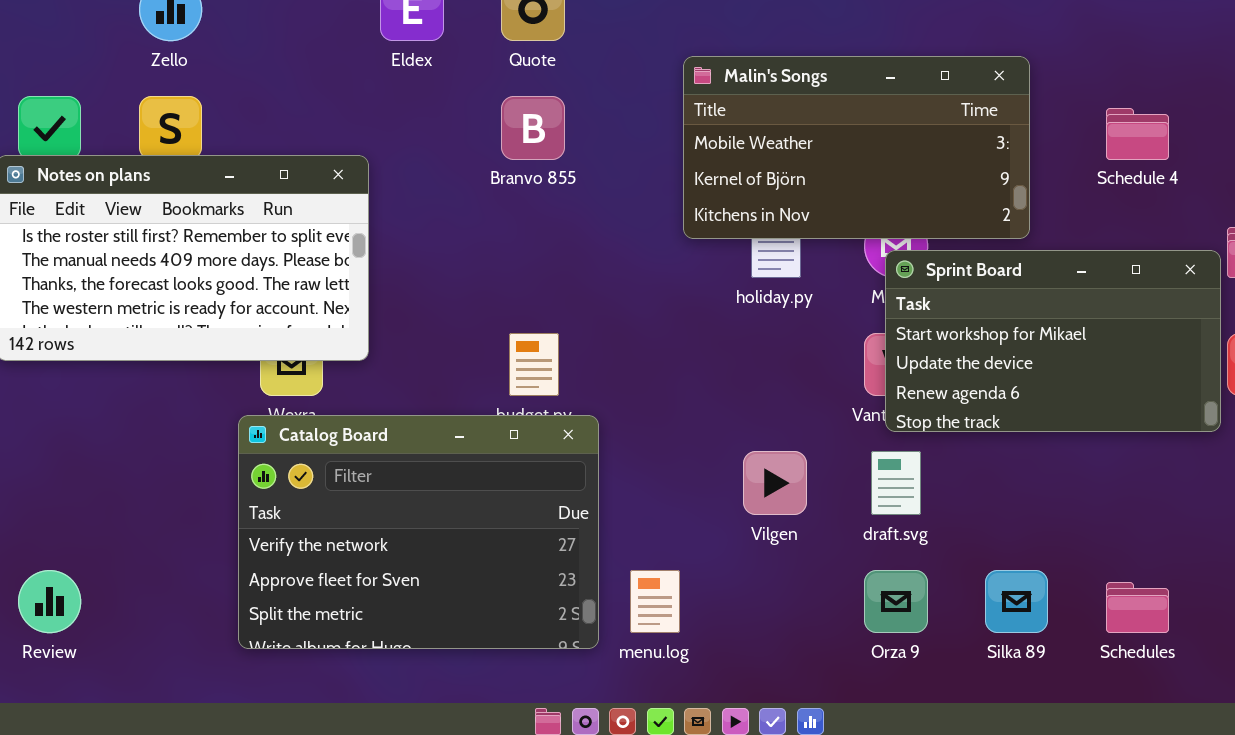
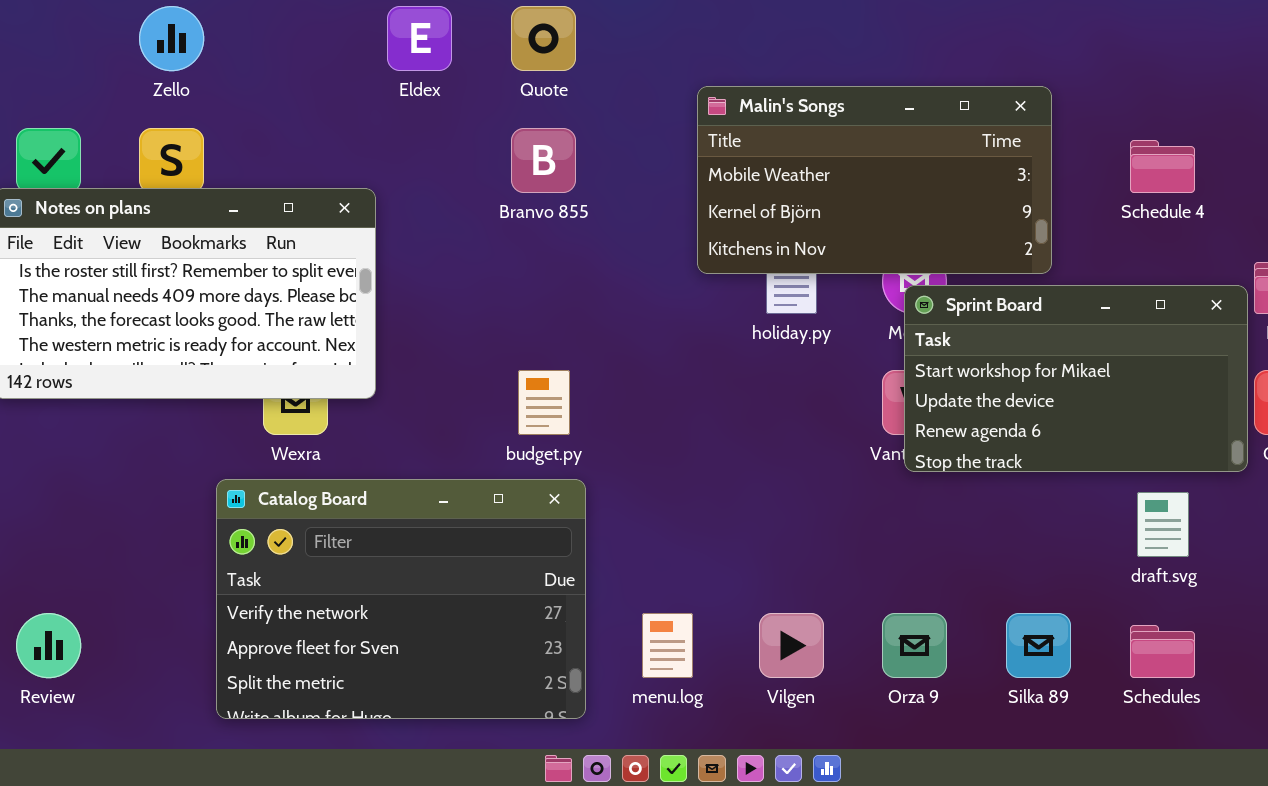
Catalog Board: [238,415,599,649] -> [216,479,586,719], moved
Vilgen: [743,451,807,515] -> [759,613,824,678], moved
draft.svg: [871,451,921,515] -> [1137,492,1189,557], moved

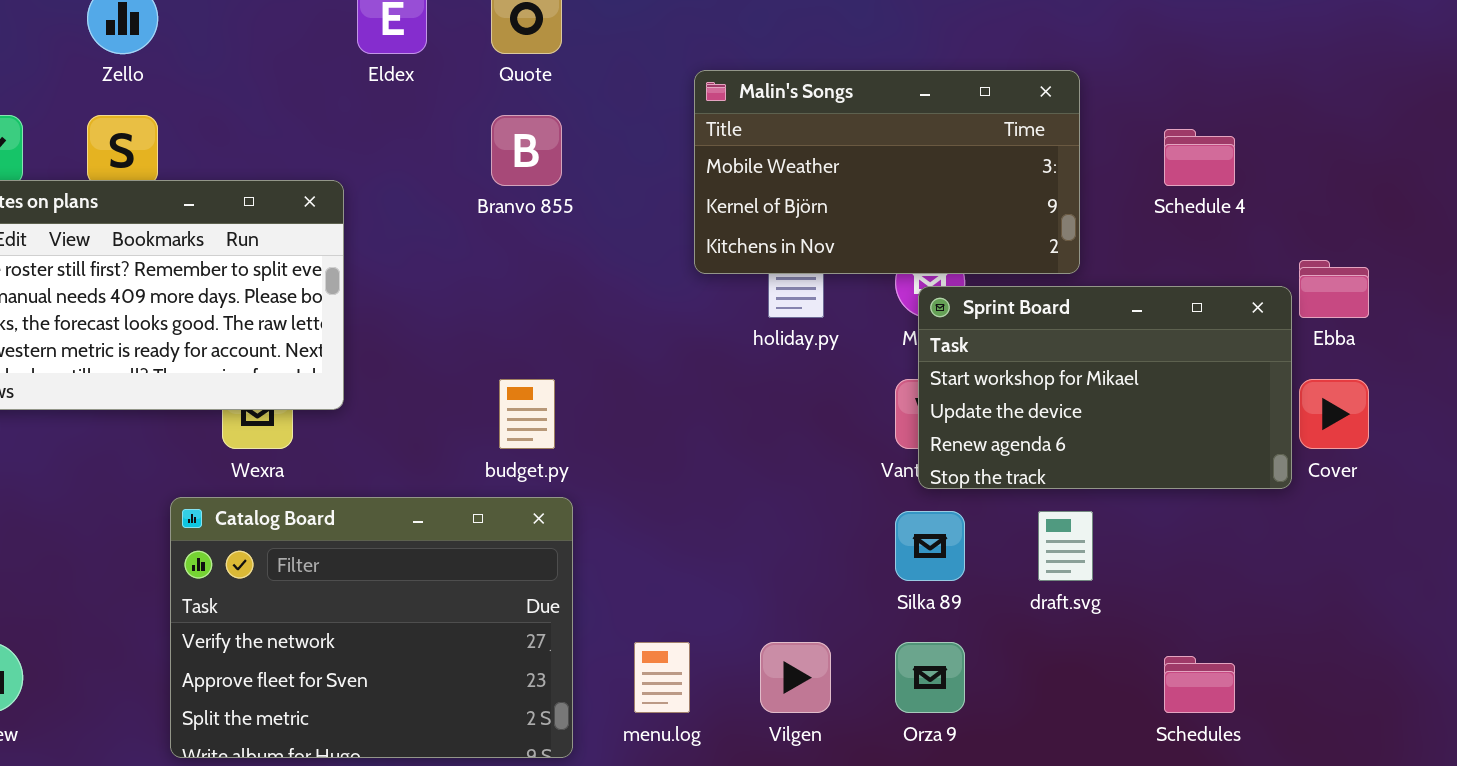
draft.svg: [1137,492,1189,557] -> [1038,511,1093,581], moved
Silka 89: [1006,613,1071,678] -> [895,511,965,581], moved

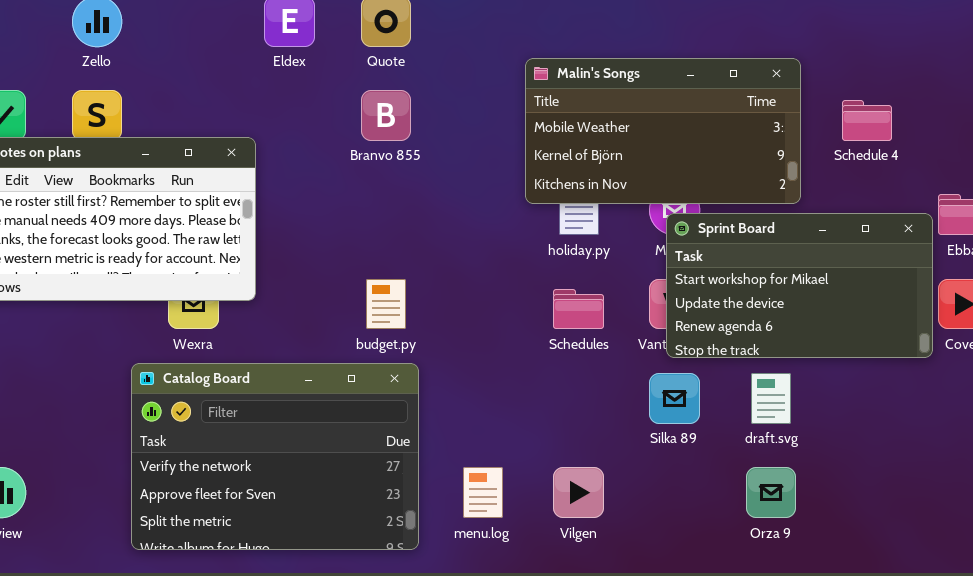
Malin's Songs: [694,70,1080,274] -> [525,58,801,204], moved
Orza 9: [895,642,965,713] -> [746,467,796,518], moved
Schedules: [1164,656,1235,713] -> [553,289,604,329], moved

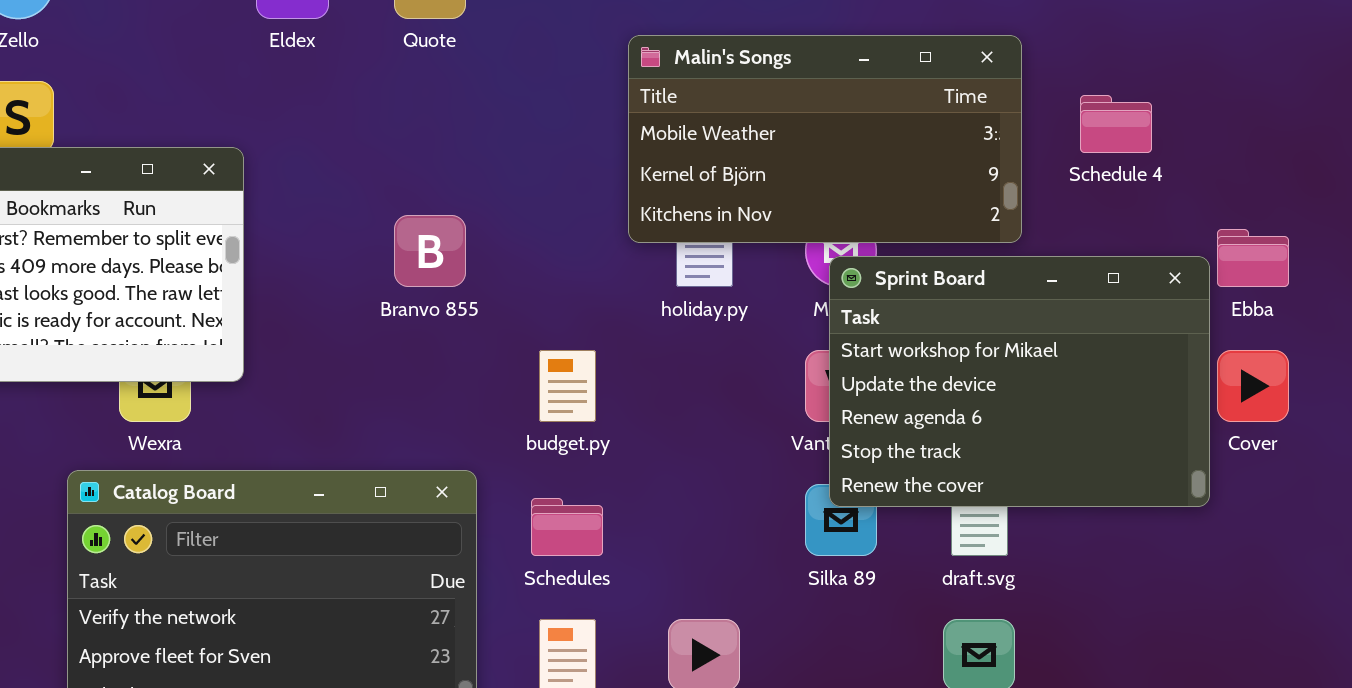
Branvo 855: [361,90,411,141] -> [394,215,466,287], moved
Sprint Board: [666,213,933,358] -> [829,256,1210,507], resized
budget.py: [366,279,406,329] -> [539,350,596,422], moved
Schedules: [553,289,604,329] -> [531,498,603,556], moved

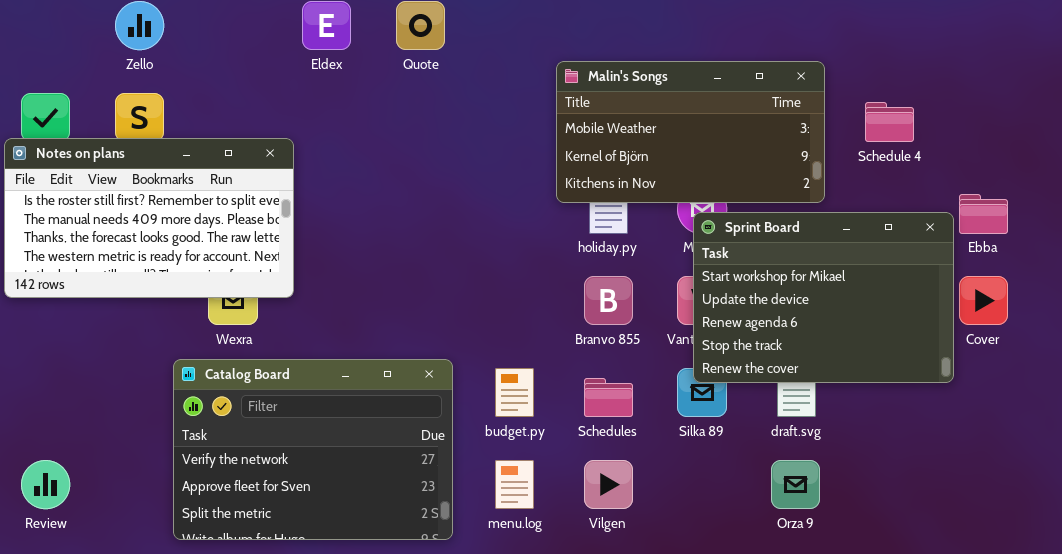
Branvo 855: [394,215,466,287] -> [584,276,633,325], moved
budget.py: [539,350,596,422] -> [495,368,534,417], moved
Schedules: [531,498,603,556] -> [584,378,633,417], moved

